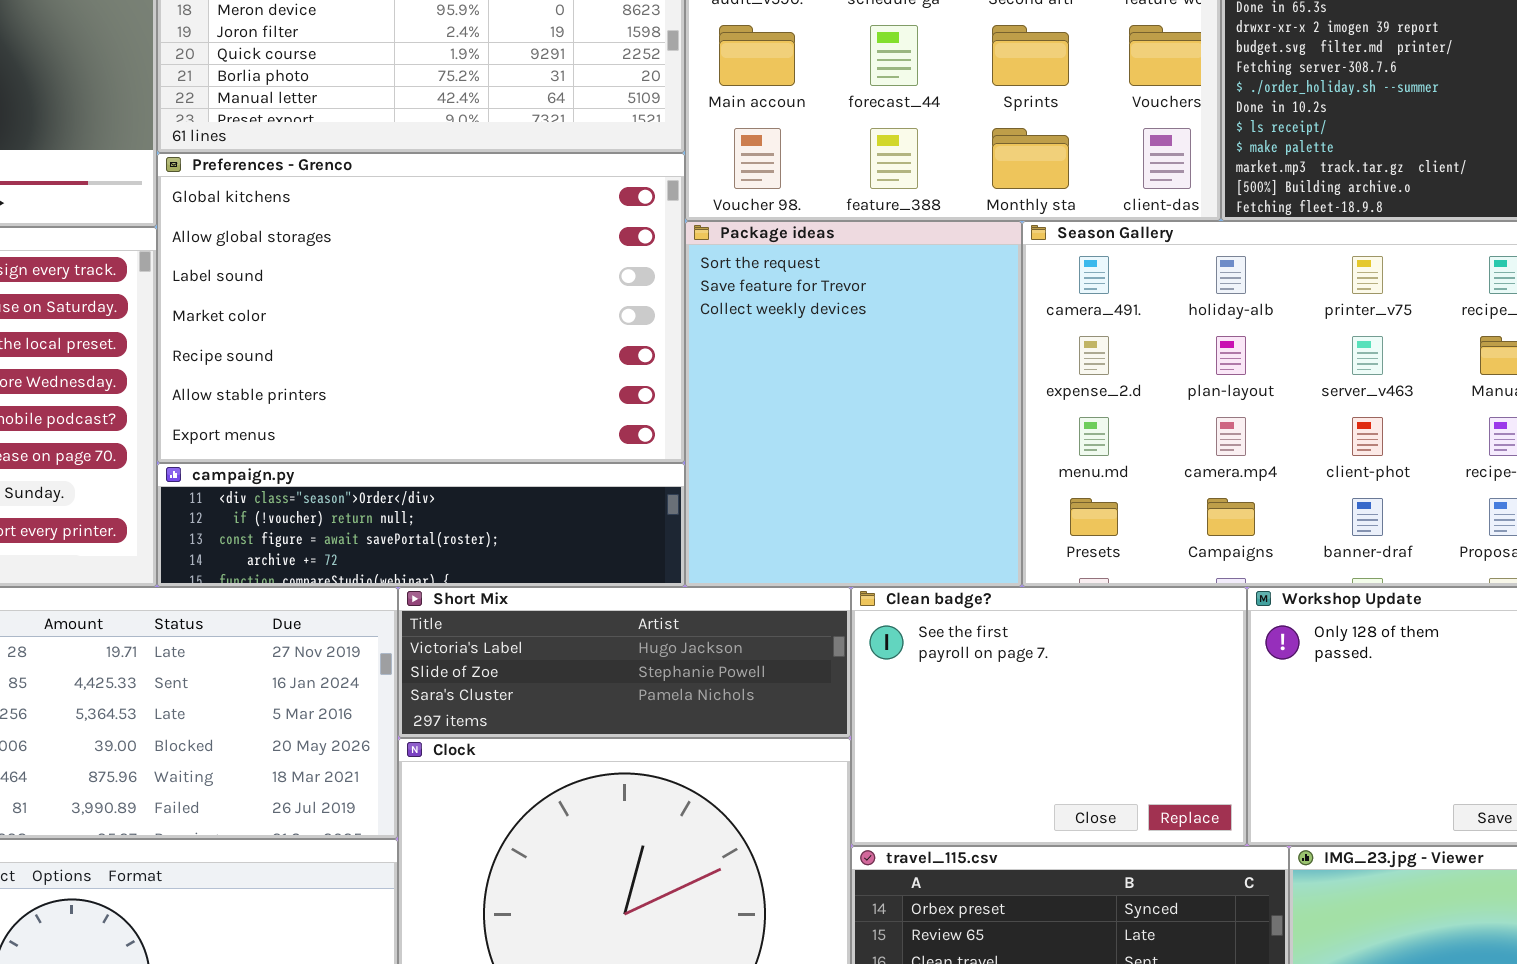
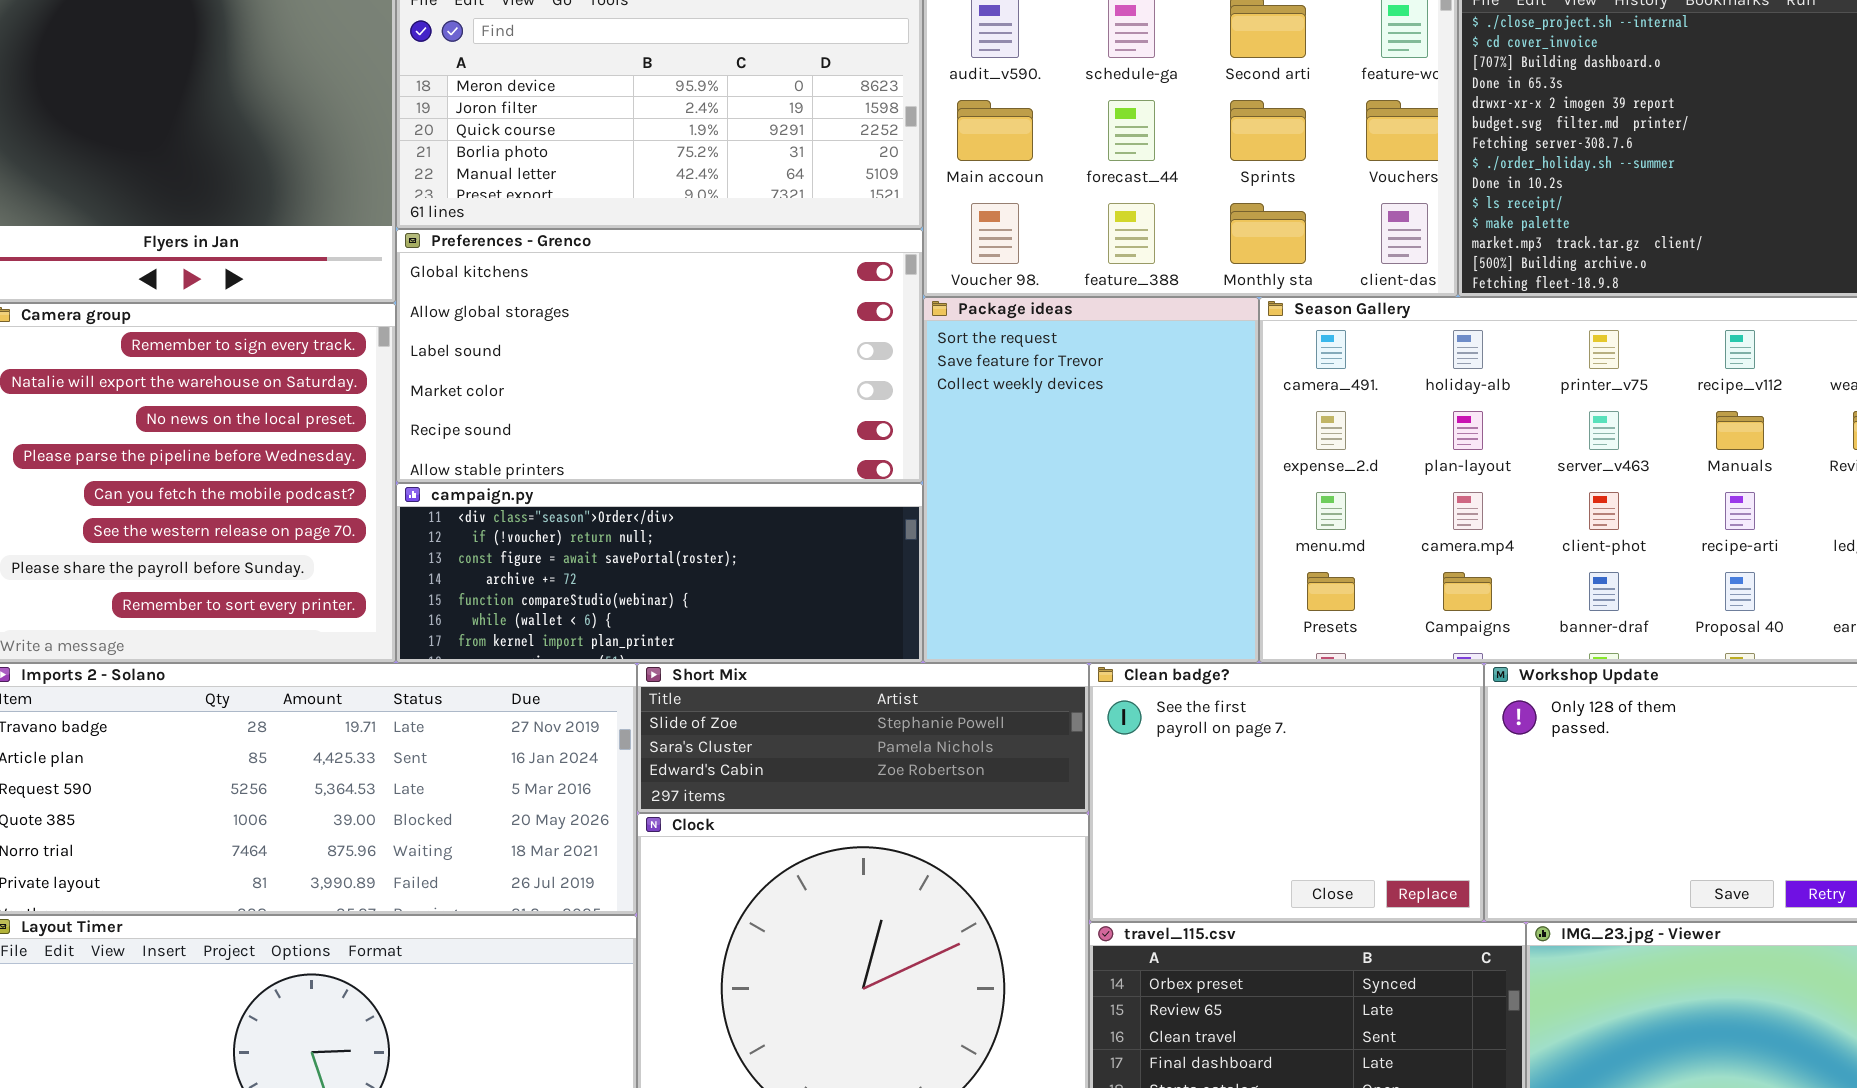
Preferences - Grenco: [157,153,685,463] -> [396,229,923,483], resized
campaign.py: [157,463,685,587] -> [396,483,923,663], resized
Short Mix: [398,587,851,738] -> [637,663,1089,813], scrolled down 1 row

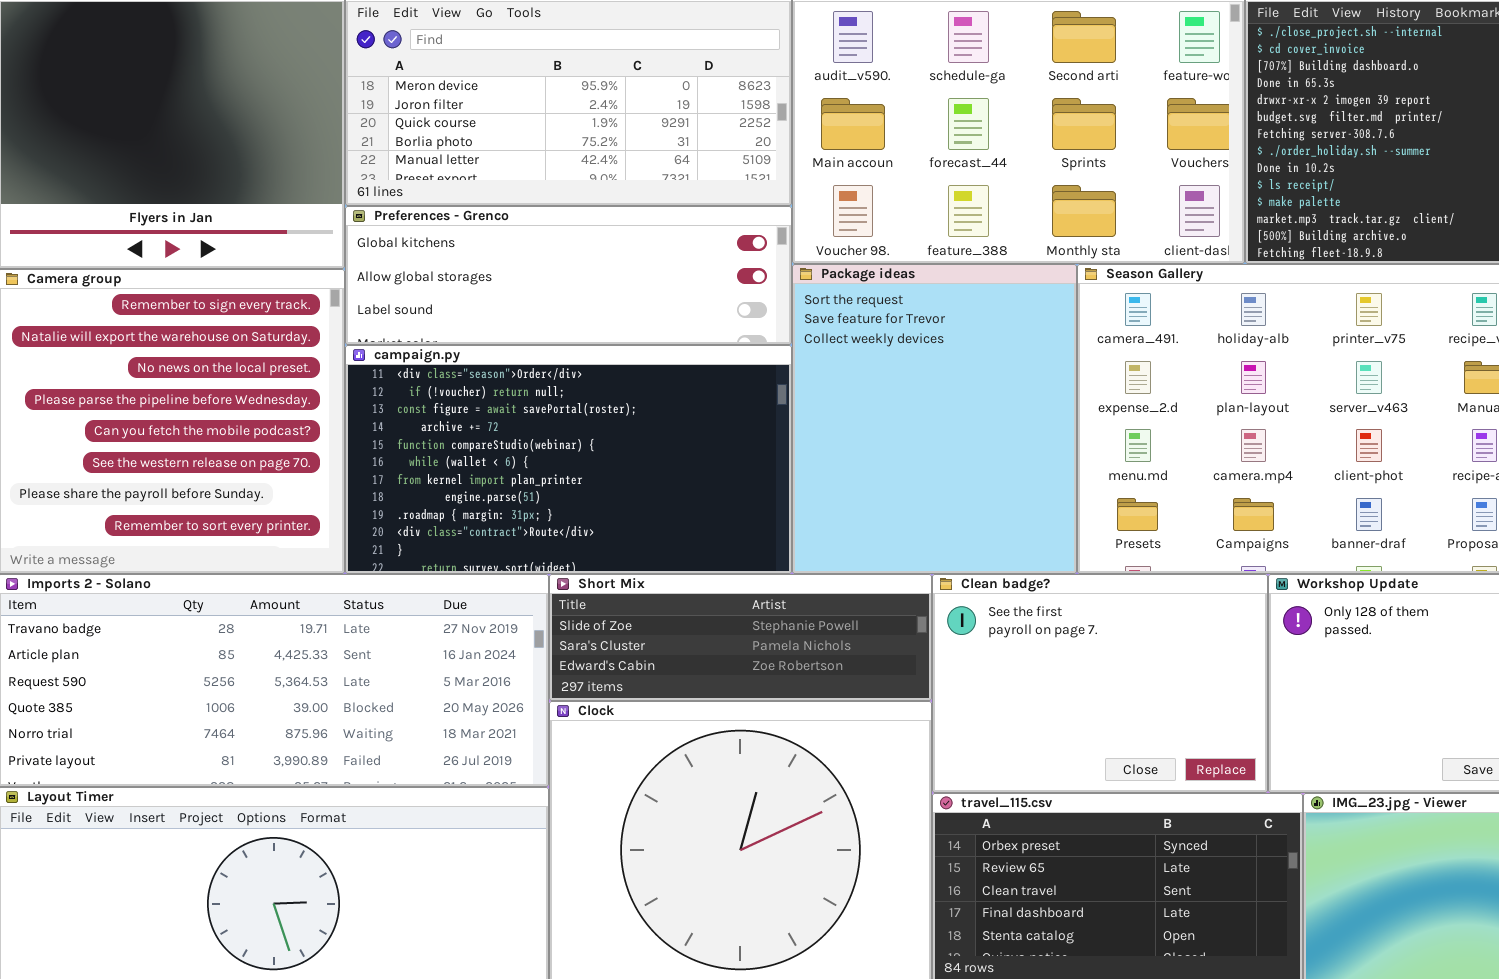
Preferences - Grenco: [396,229,923,483] -> [345,206,792,345], resized
campaign.py: [396,483,923,663] -> [345,345,792,574], resized

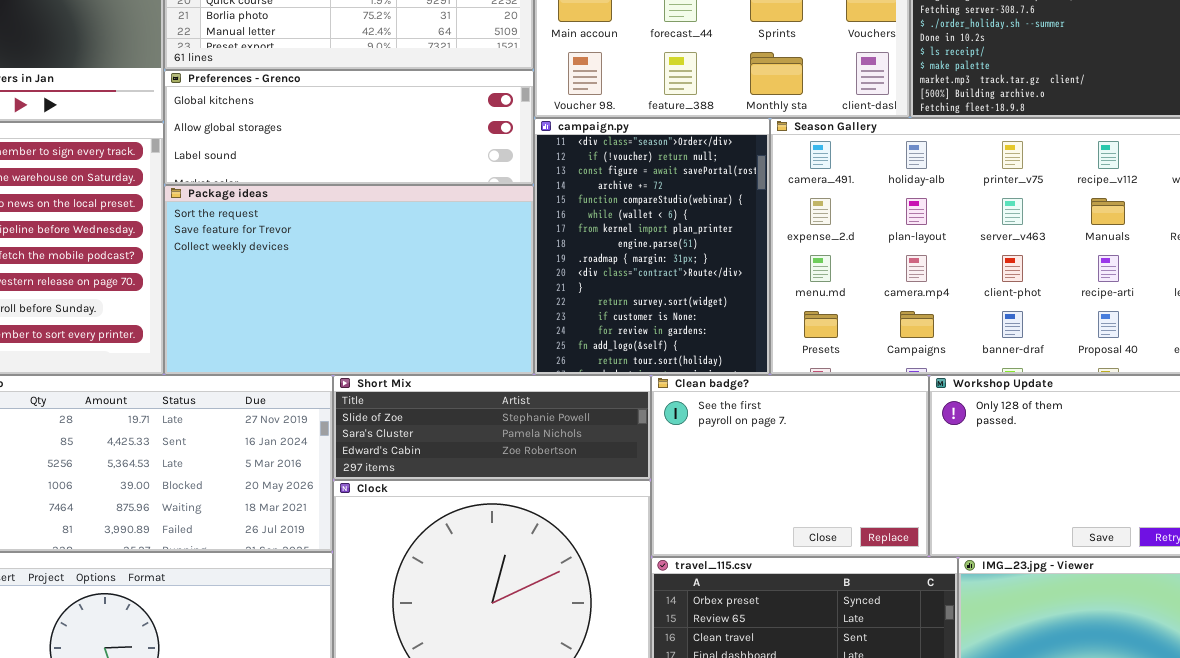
Package ideas: [792,264,1077,574] -> [164,185,534,375], moved, resized
campaign.py: [345,345,792,574] -> [534,118,770,375], moved, resized

